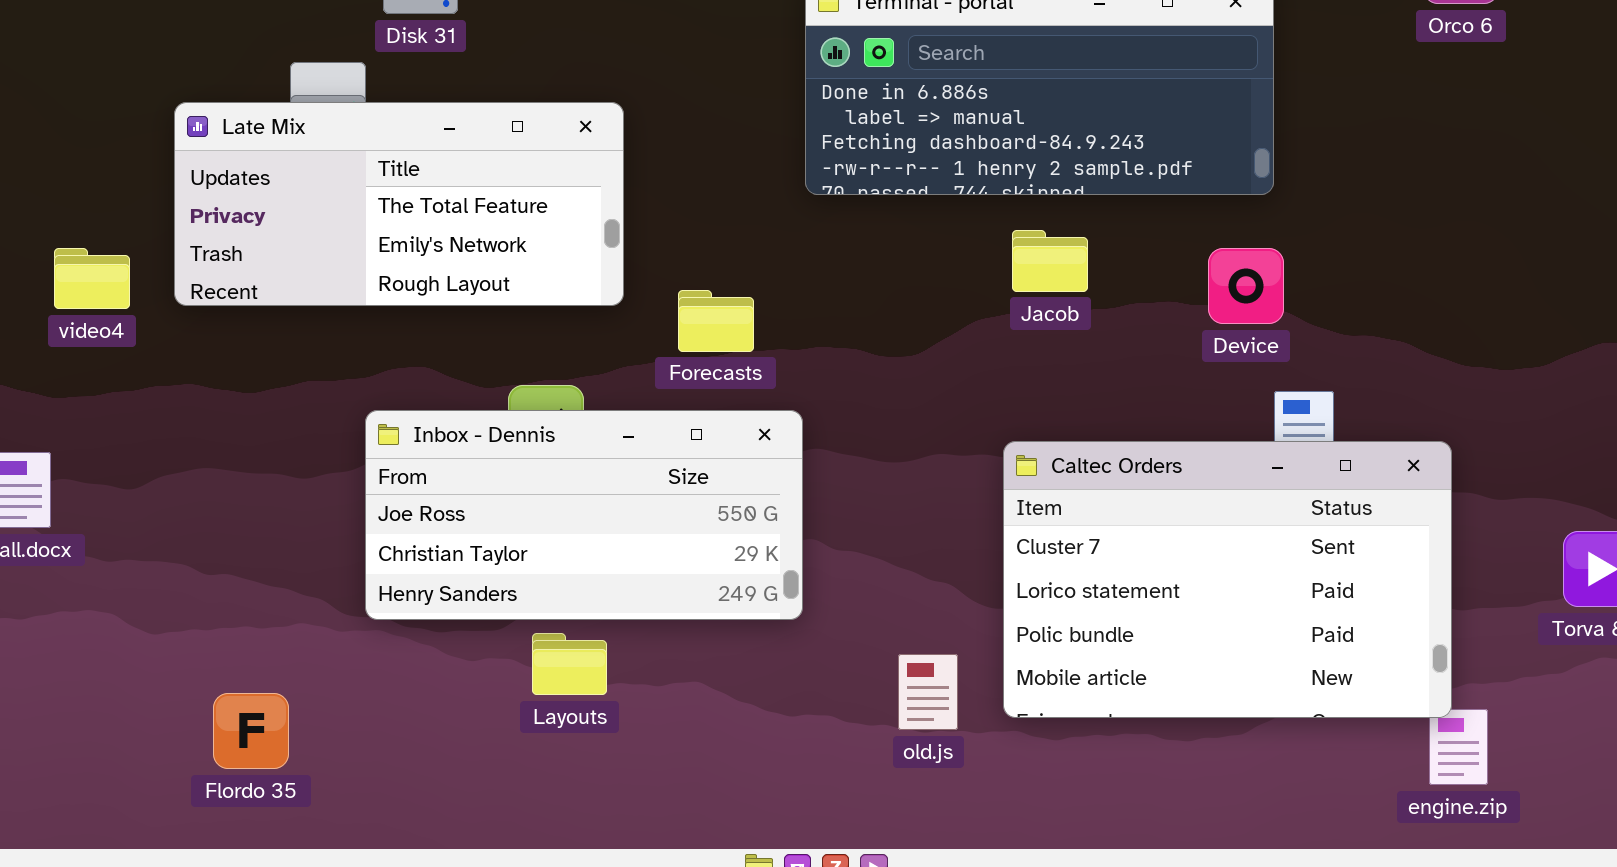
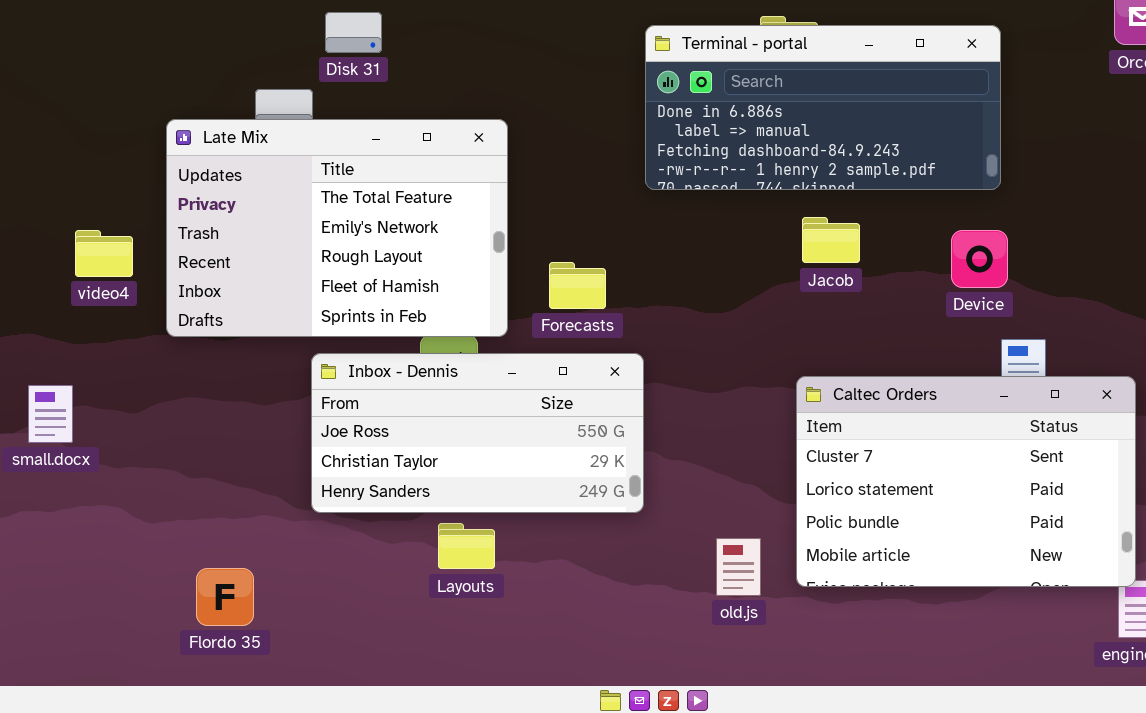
Late Mix: [174,102,624,306] -> [166,119,508,337], resized

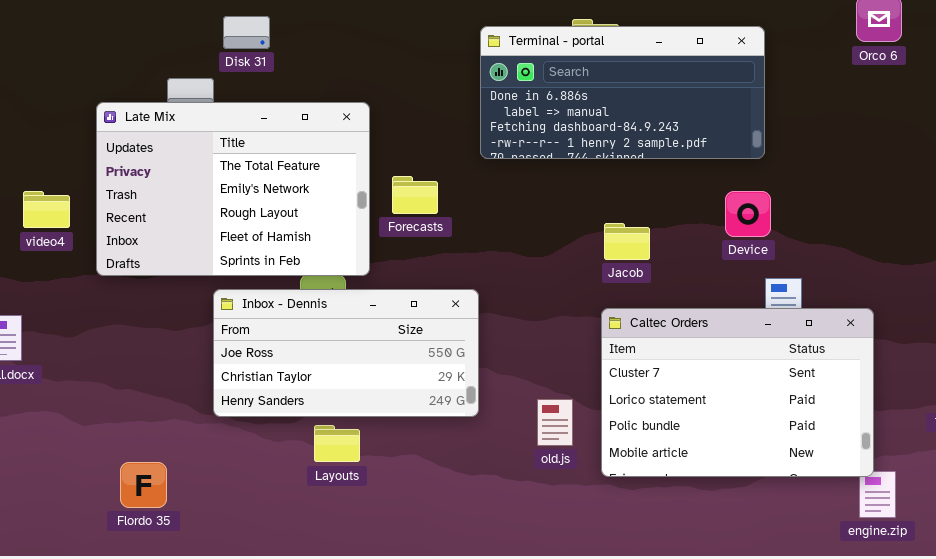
Jacob: [802,217,860,263] -> [604,223,650,260], moved
Forecasts: [549,262,606,309] -> [392,176,438,214], moved
old.js: [716,538,761,596] -> [537,399,573,446], moved

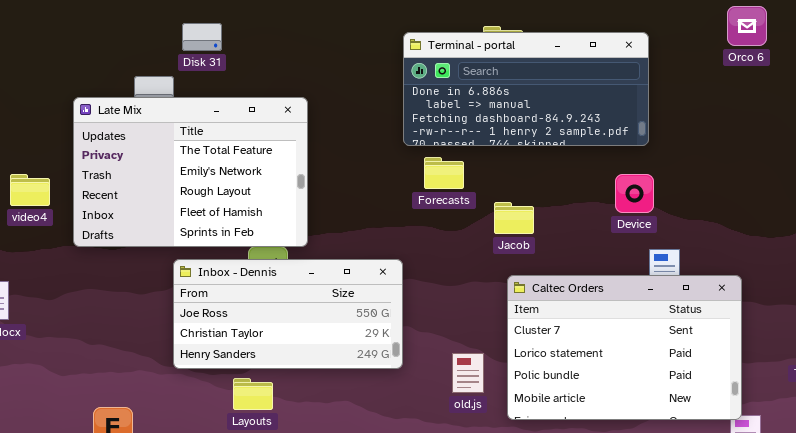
Forecasts: [392,176,438,214] -> [424,157,464,189], moved
Jacob: [604,223,650,260] -> [494,202,534,234], moved
Layouts: [314,425,360,462] -> [233,378,273,410], moved

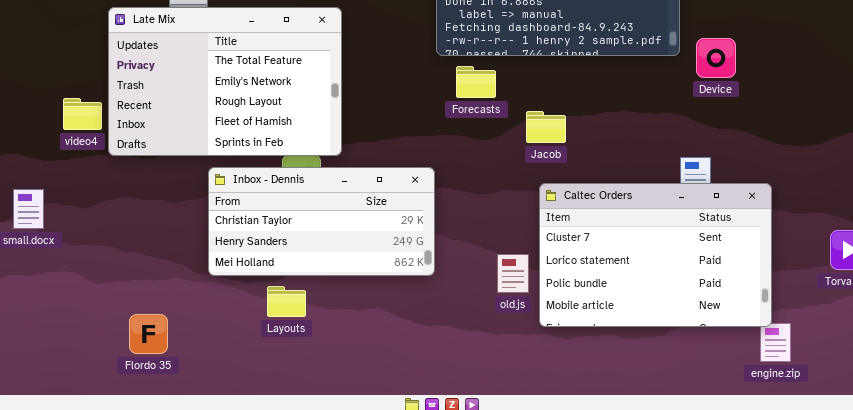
video4: [10,174,50,206] -> [63,98,102,130], moved
Device: [615,174,654,213] -> [696,38,736,78], moved
Inbox - Dennis: [173,259,403,369] -> [208,167,435,276], scrolled down 1 row
old.js: [452,353,484,393] -> [497,254,529,293], moved

